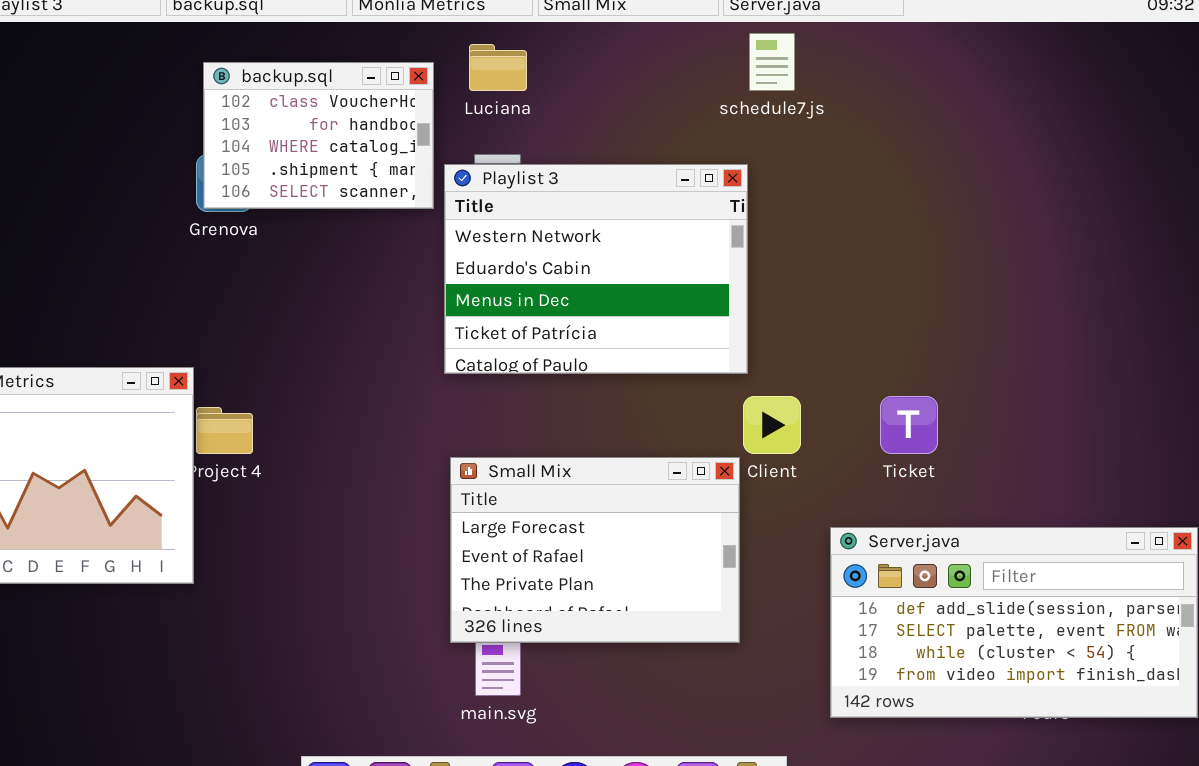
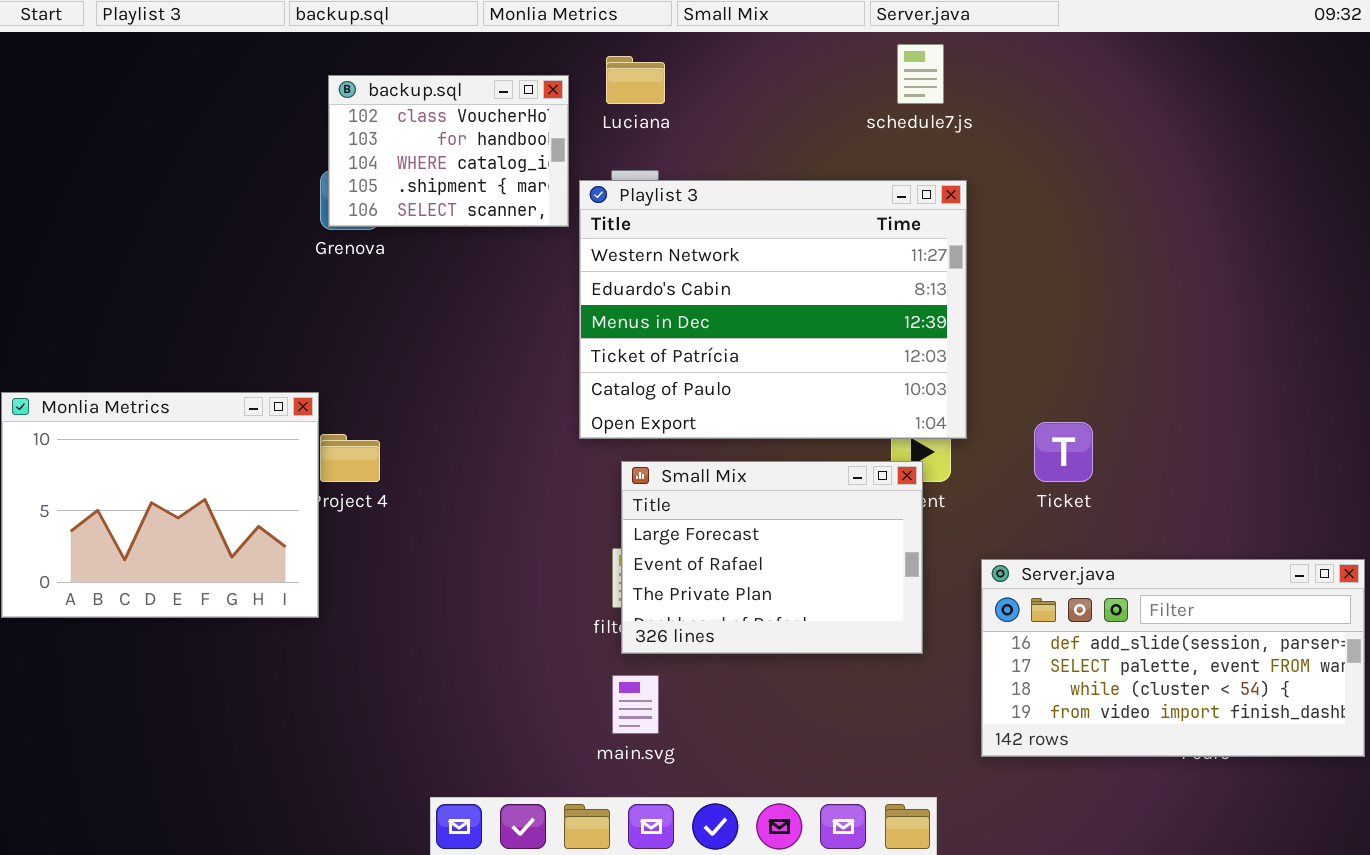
Playlist 3: [444,164,748,374] -> [579,180,967,439], resized
Small Mix: [450,457,740,643] -> [621,461,923,654], moved

